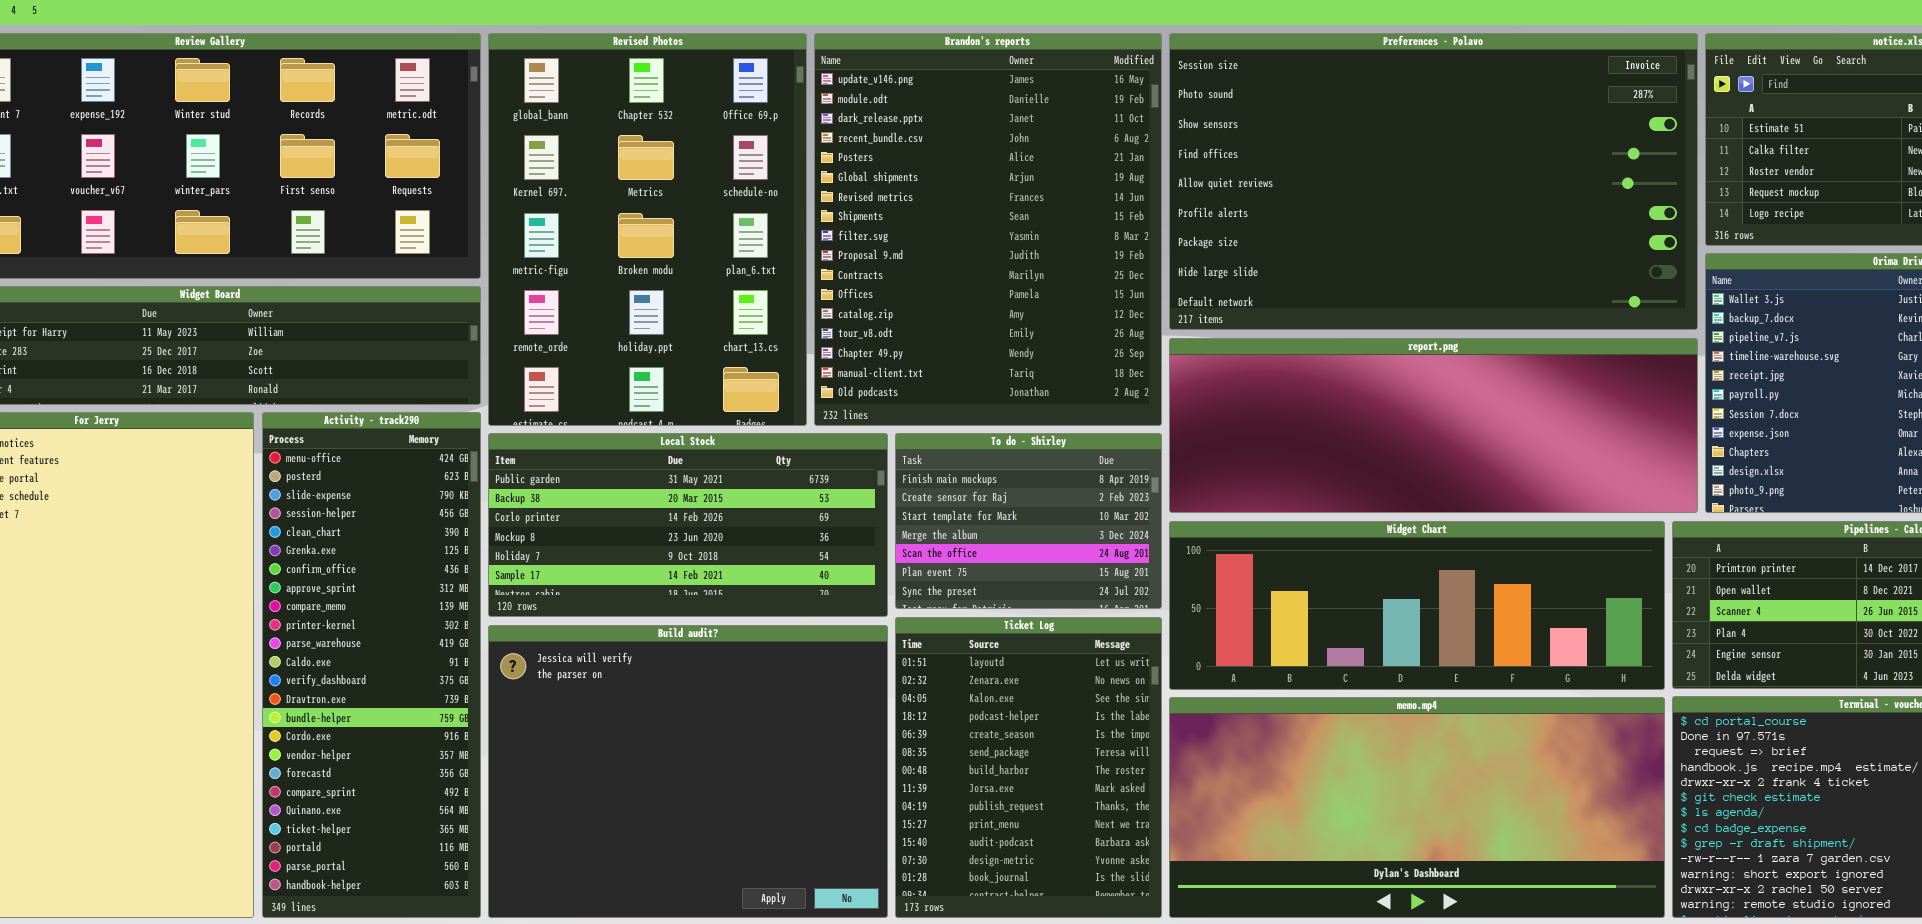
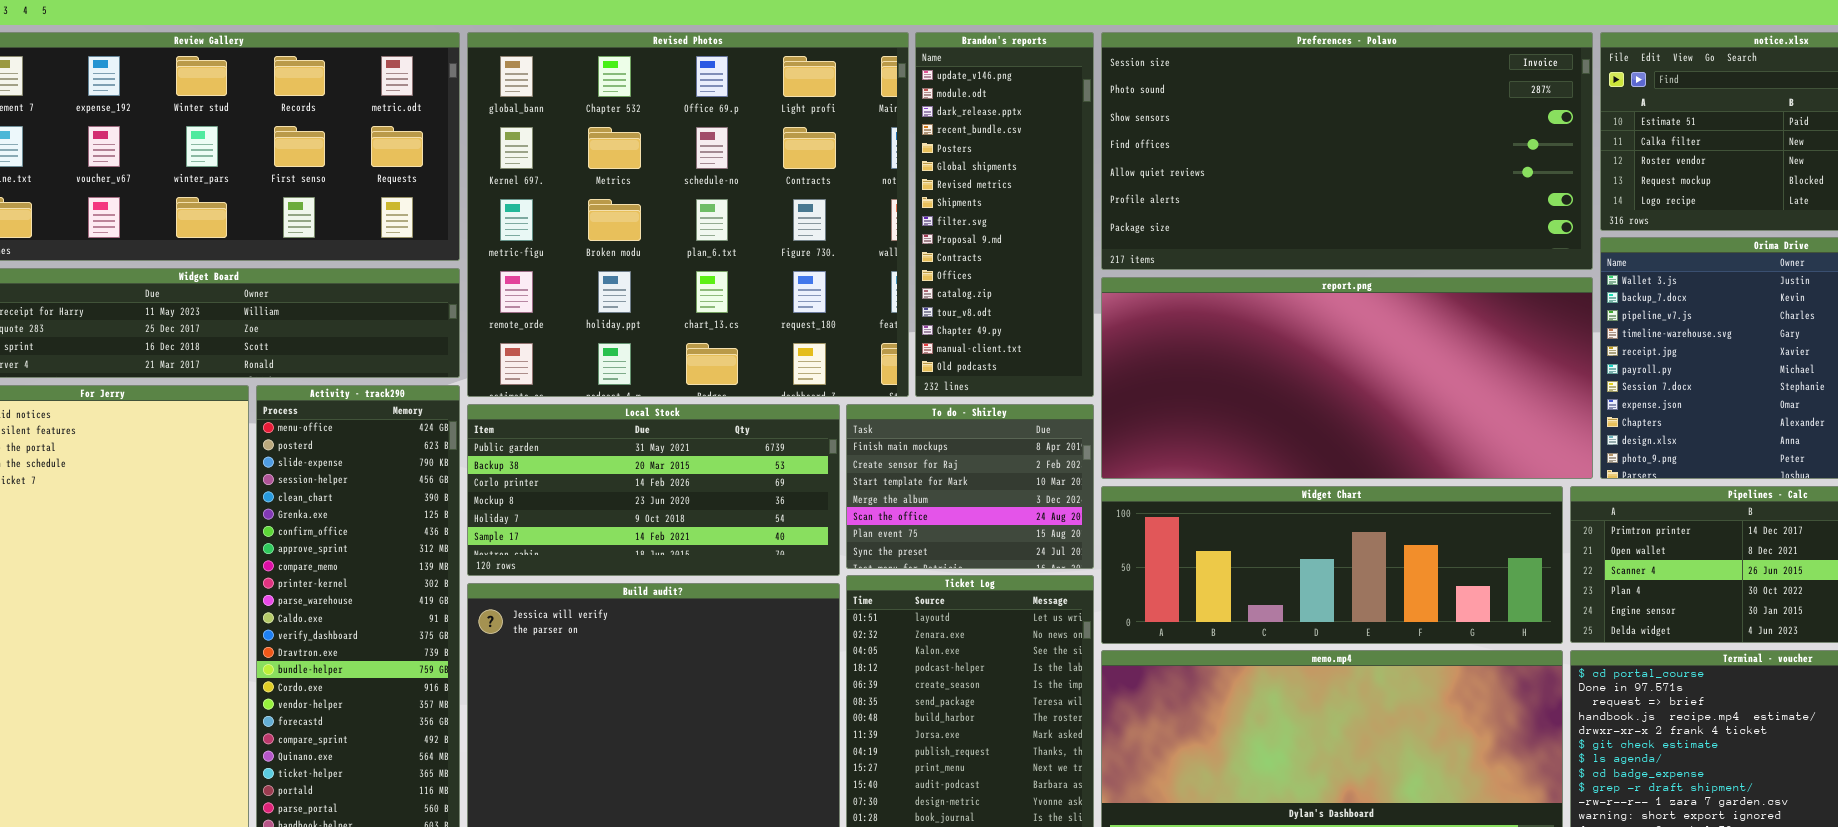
Revised Photos: [488,33,807,426] -> [467,32,909,397], resized
Brandon's reports: [814,33,1162,426] -> [915,32,1094,397], resized
Preferences - Polavo: [1169,33,1698,330] -> [1101,32,1593,270], resized
report.png: [1169,338,1698,513] -> [1101,277,1593,479], resized

